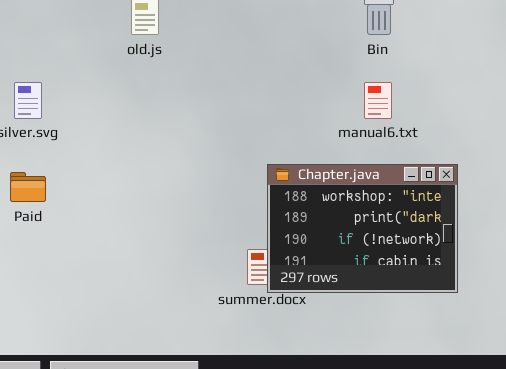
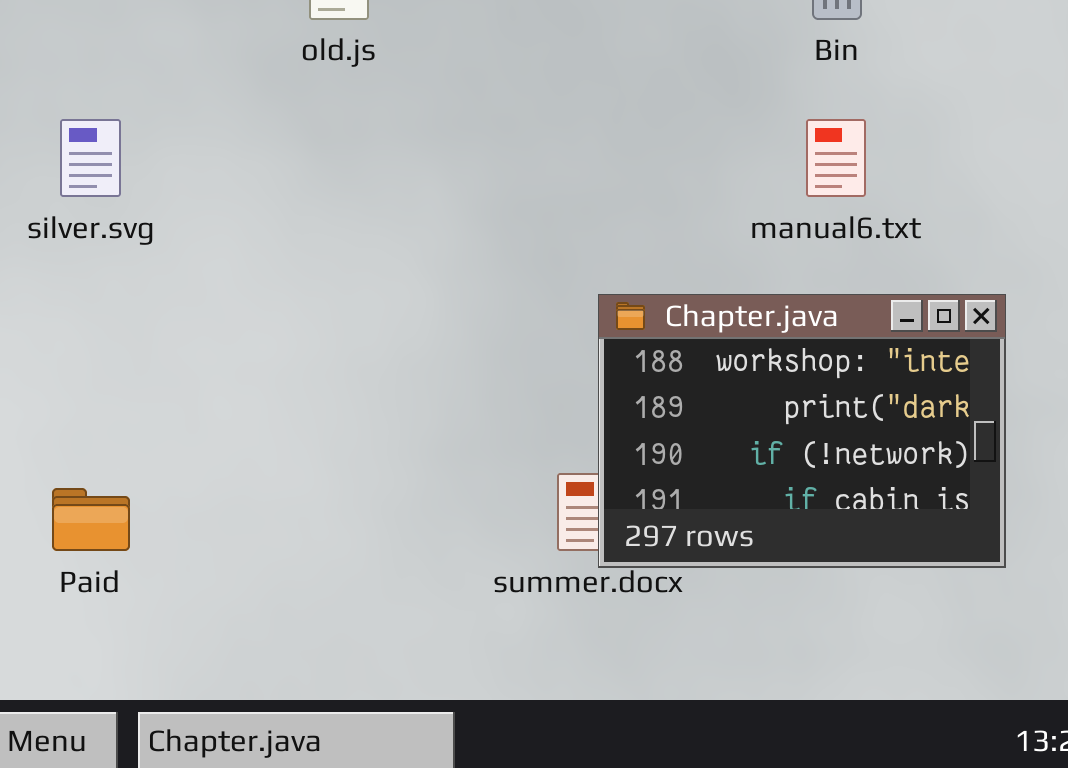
Paid: [10,172,46,202] -> [52,488,130,551], moved

